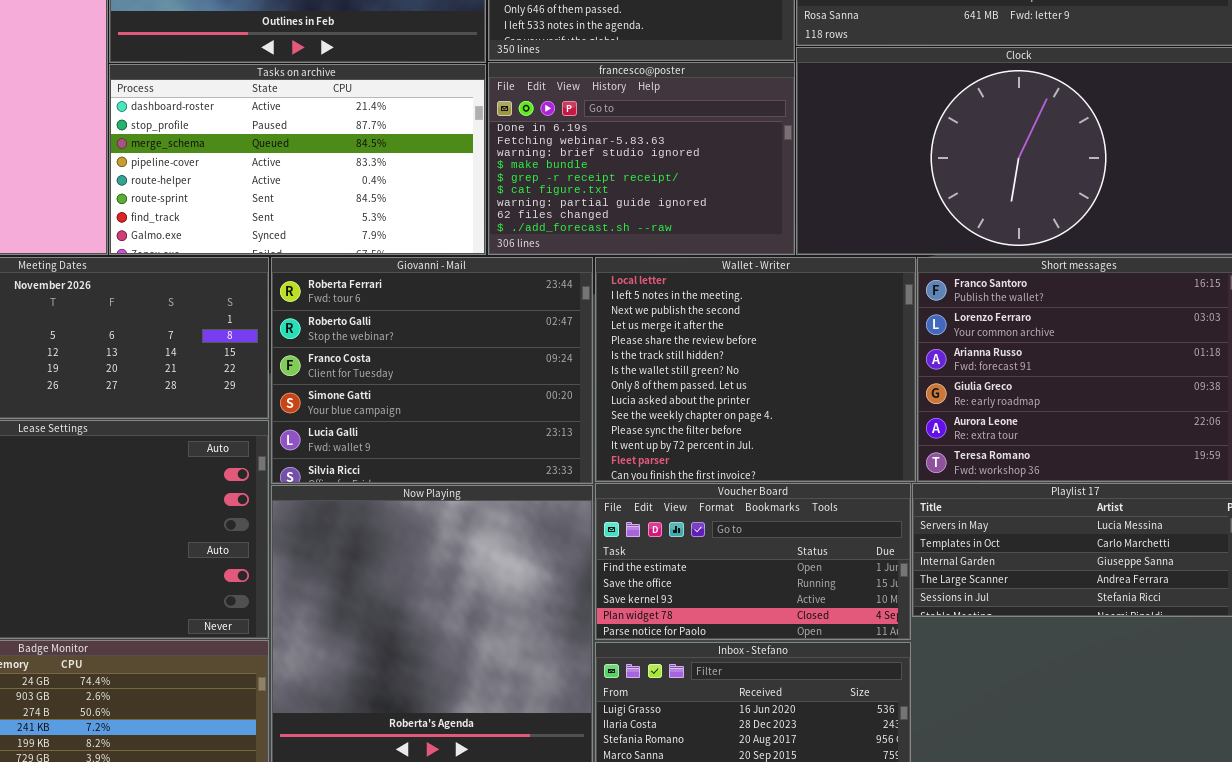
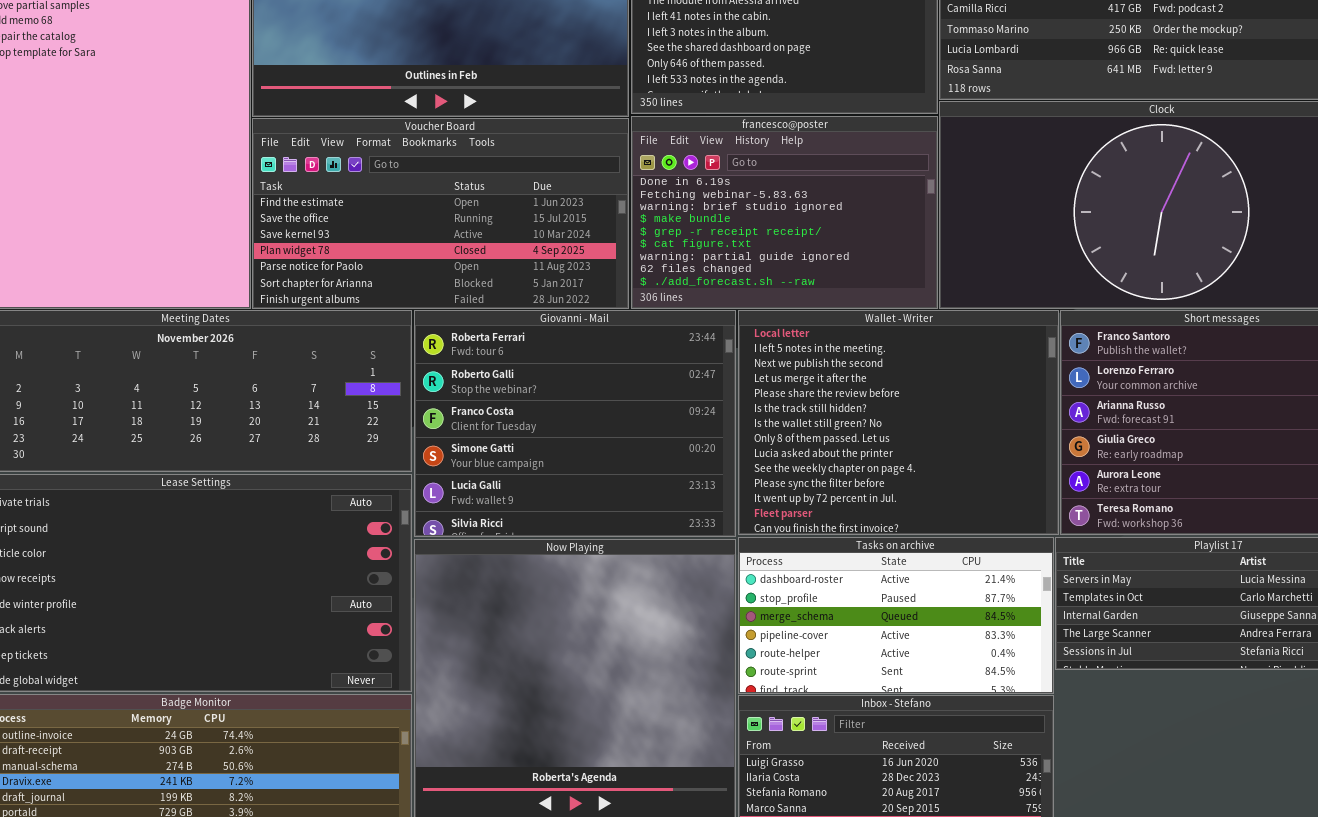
Tasks on archive: [109,64,486,255] -> [738,537,1054,694], moved, resized
Voucher Board: [595,483,911,640] -> [252,118,629,309], moved, resized

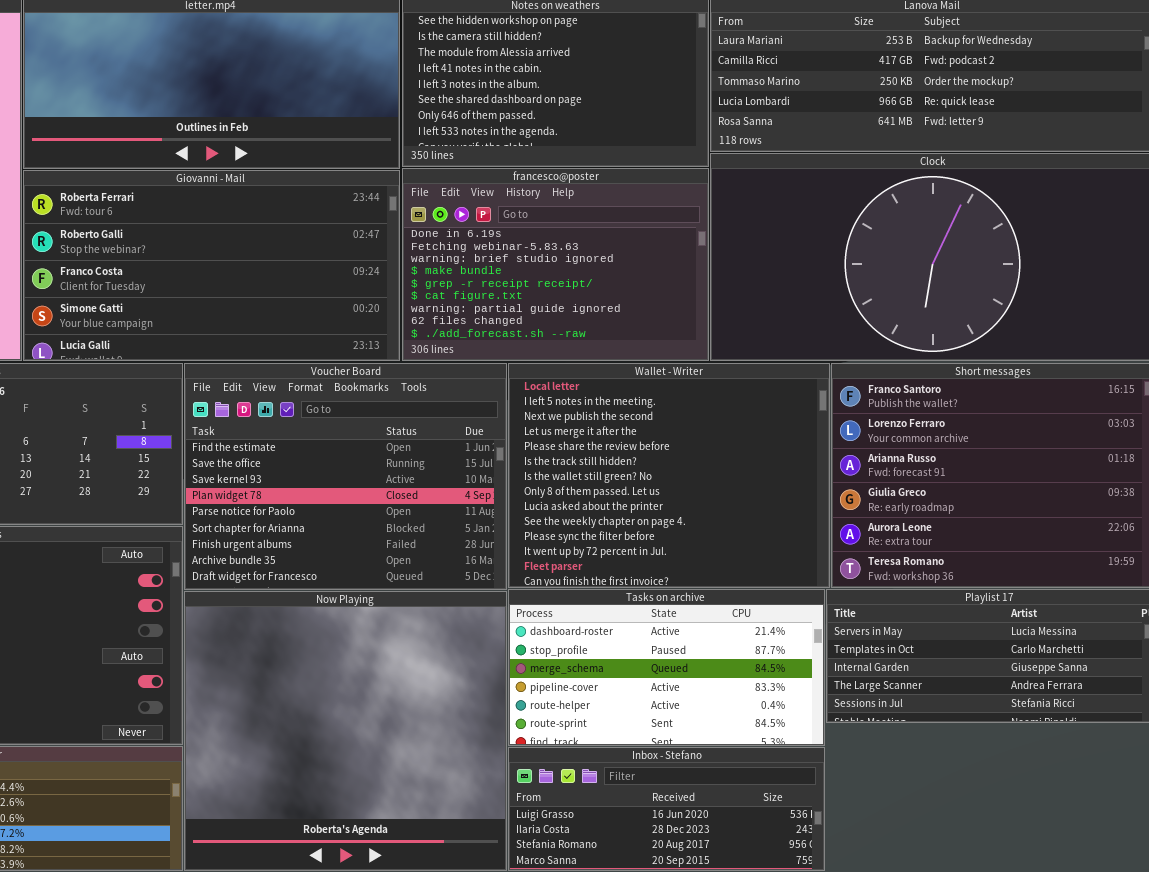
Voucher Board: [252,118,629,309] -> [184,363,507,590], moved, resized
Giovanni - Mail: [414,310,736,537] -> [23,170,400,361], moved, resized

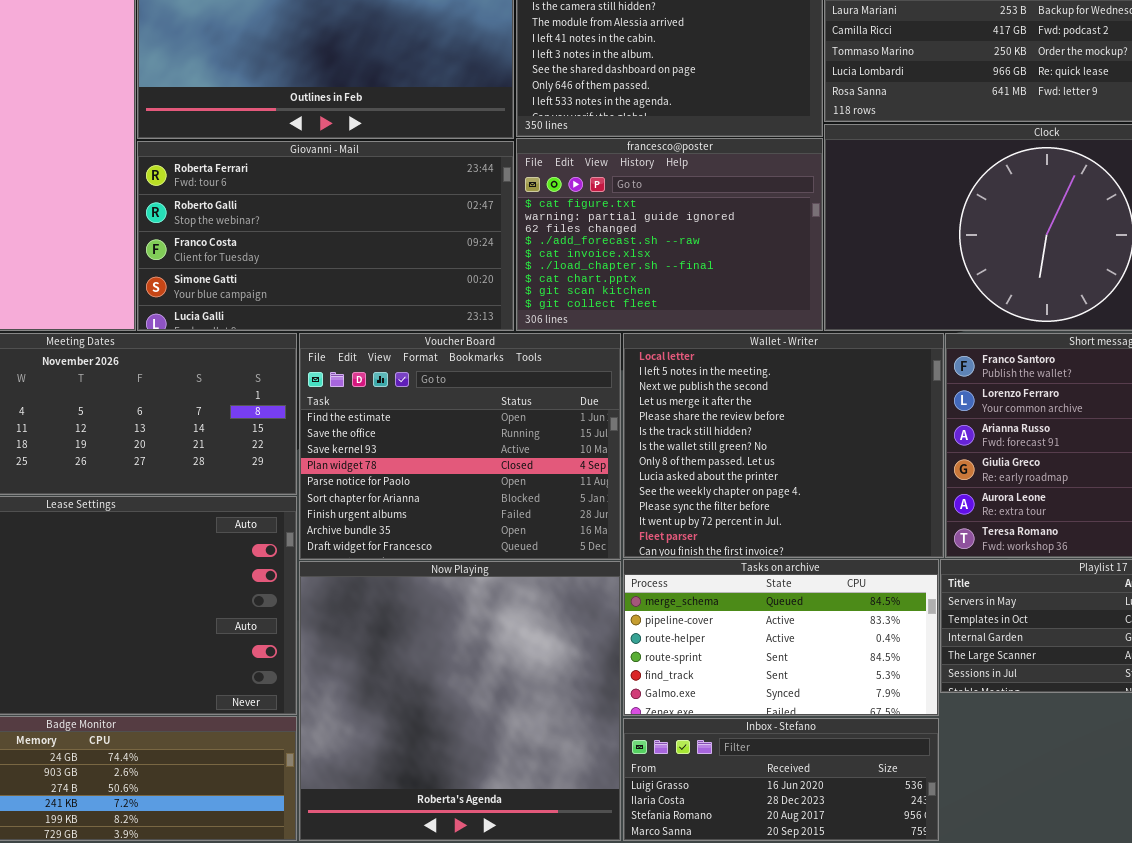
francesco@poster: [402,168,709,361] -> [516,138,823,331], scrolled down 5 rows
Tasks on archive: [508,589,825,746] -> [623,559,939,716], scrolled down 2 rows

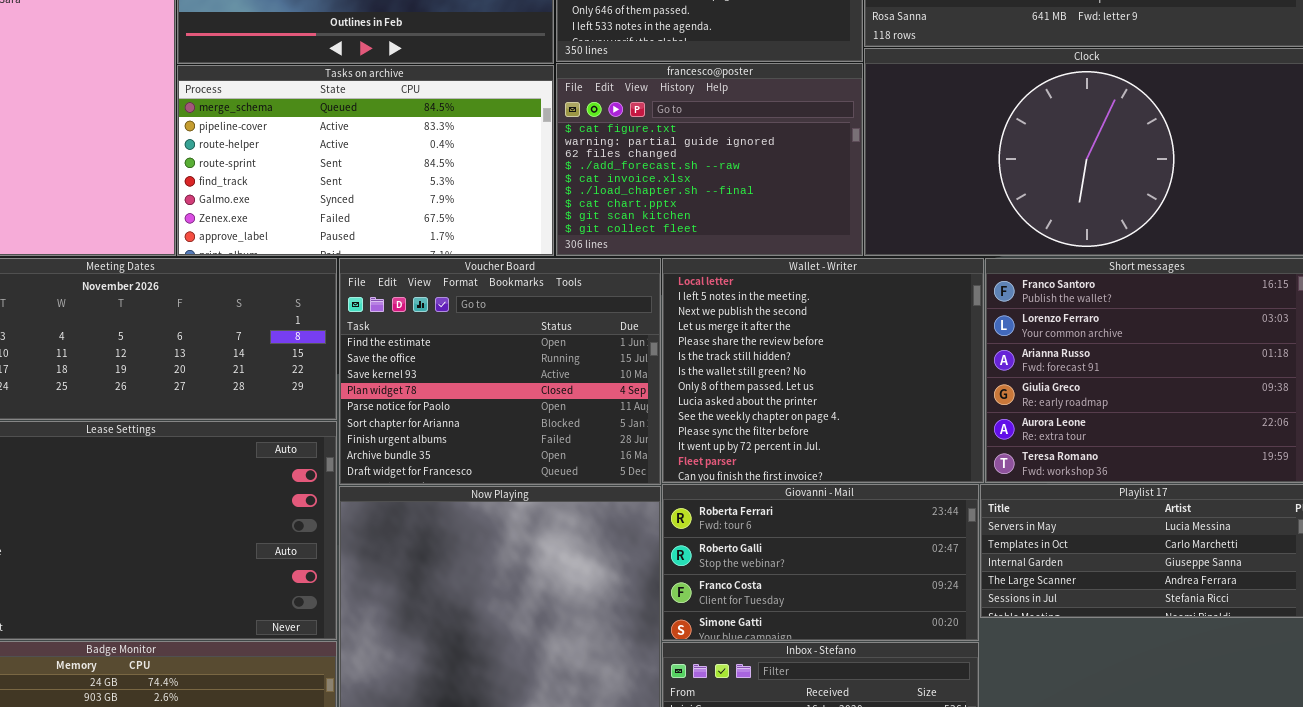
Giovanni - Mail: [137,141,514,331] -> [662,484,979,641], moved, resized
Tasks on archive: [623,559,939,716] -> [177,65,554,256], moved, resized

